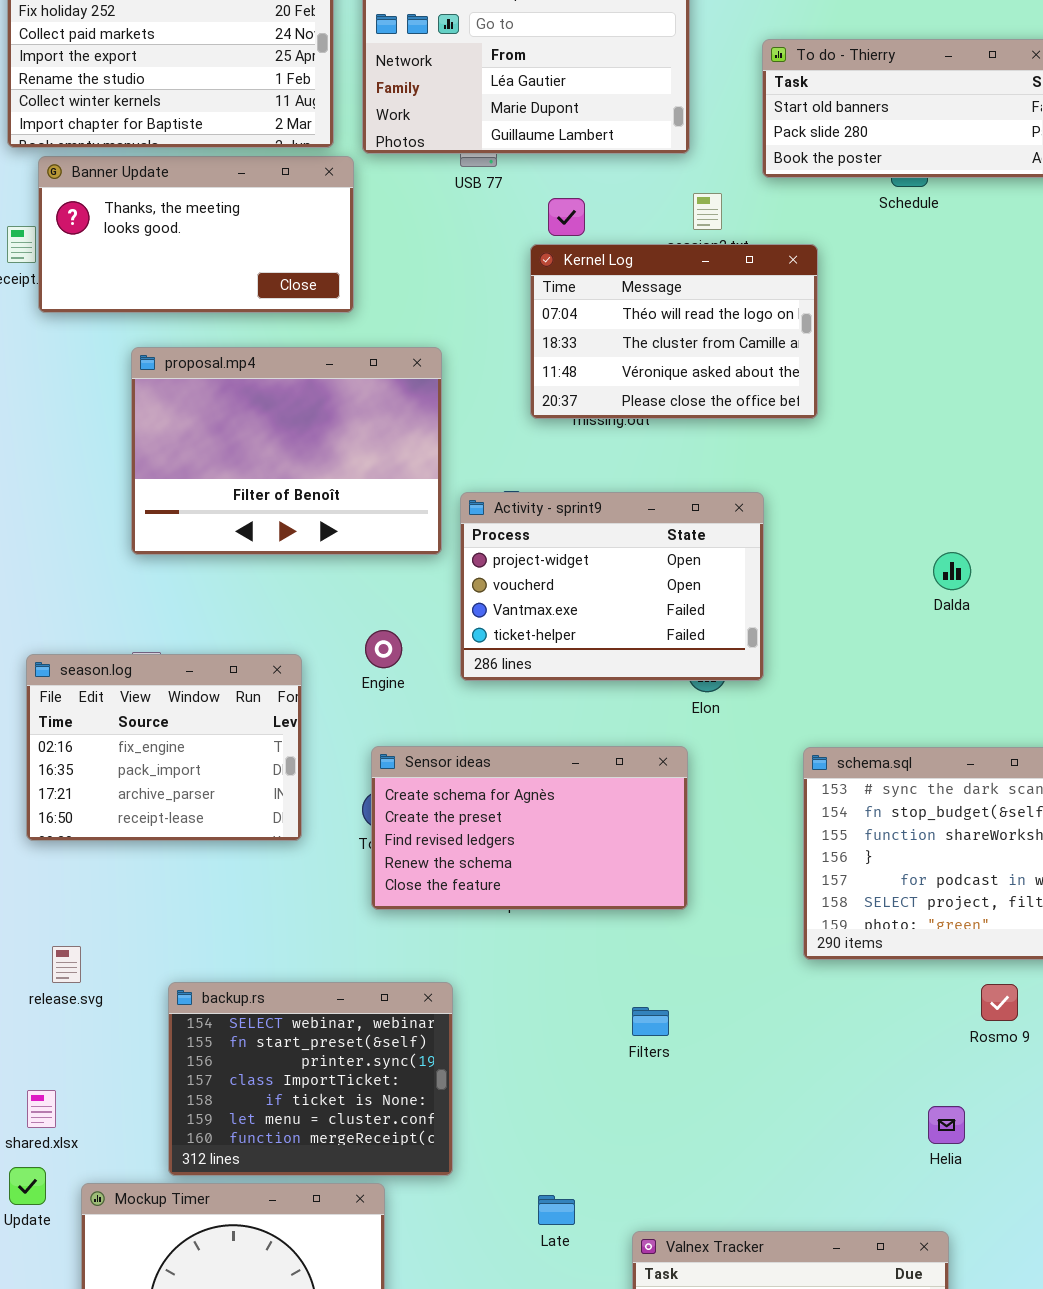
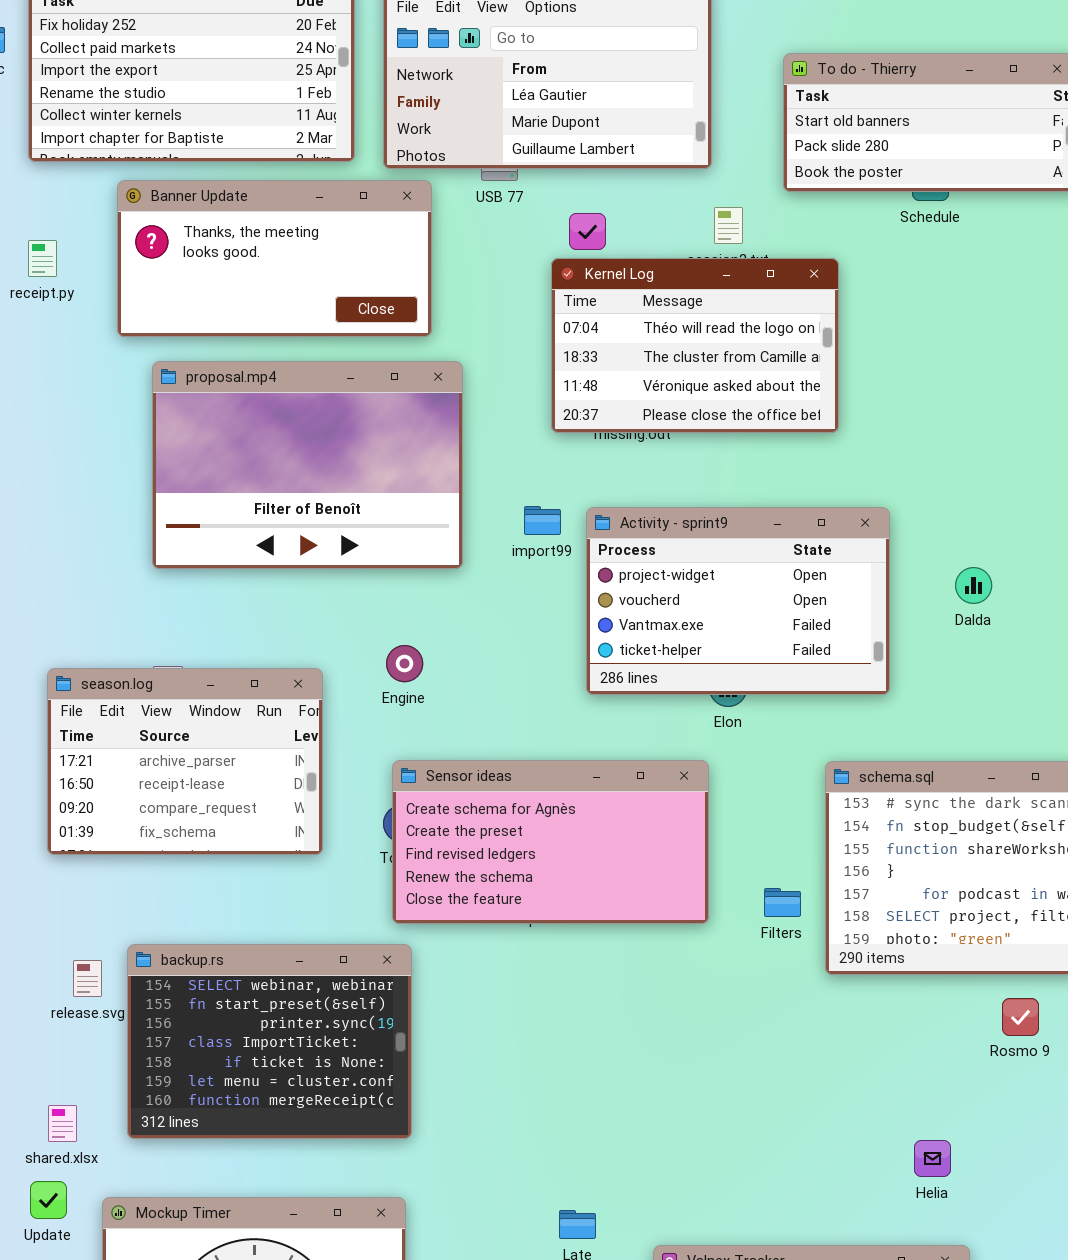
Banner Update: [38,156,354,313] -> [117,180,432,337], moved
Activity - sprint9: [460,492,764,681] -> [586,507,890,695], moved
season.log: [26,654,302,841] -> [47,668,323,855], scrolled down 2 rows
backup.rs: [168,982,453,1176] -> [127,944,412,1139], moved
Filters: [632,1007,669,1036] -> [764,888,801,917], moved
Helia: [928,1106,965,1144] -> [914,1140,951,1177], moved

